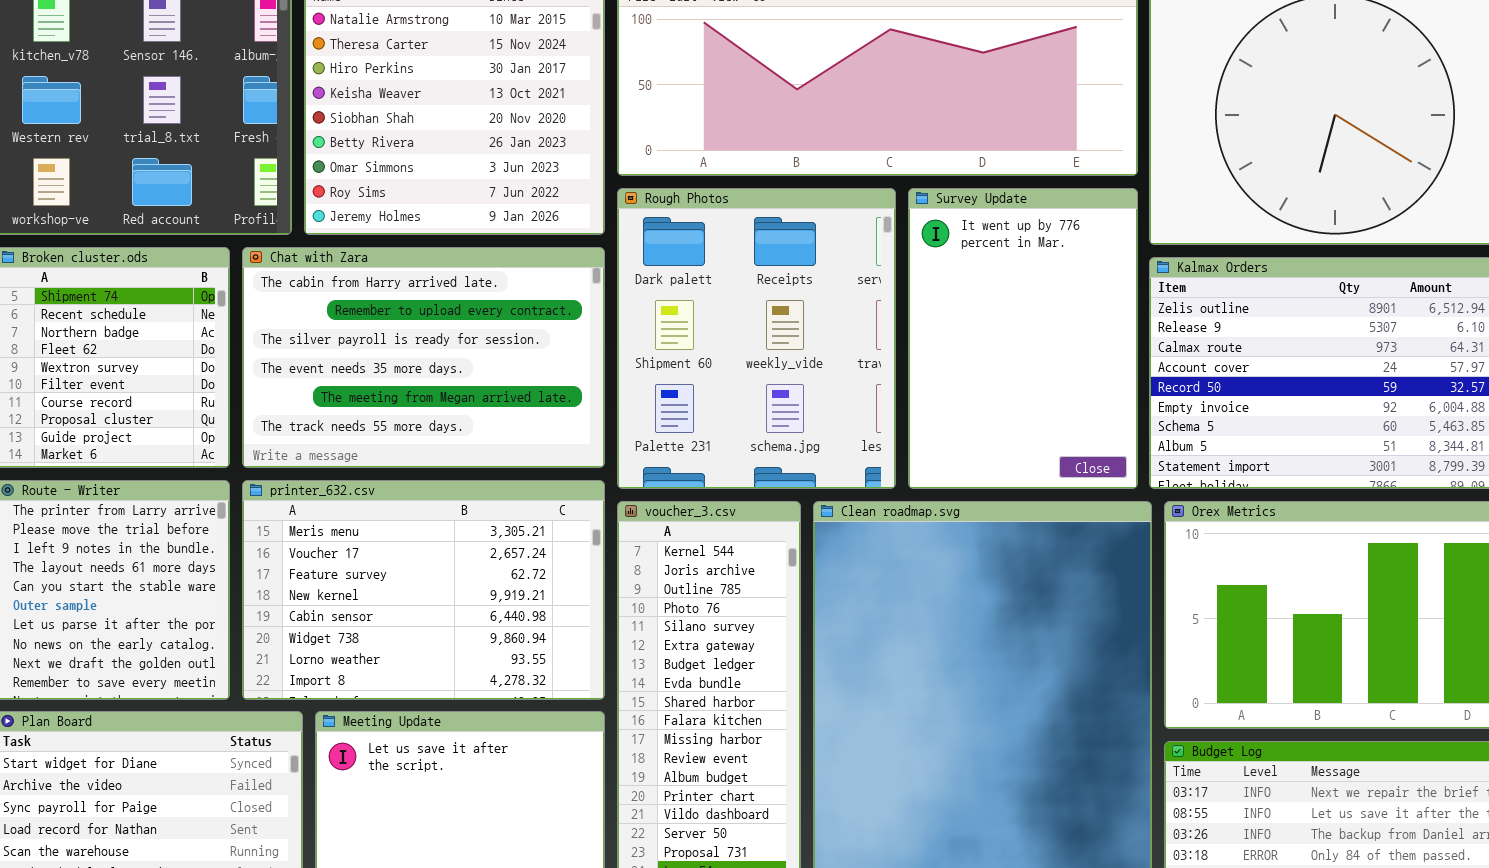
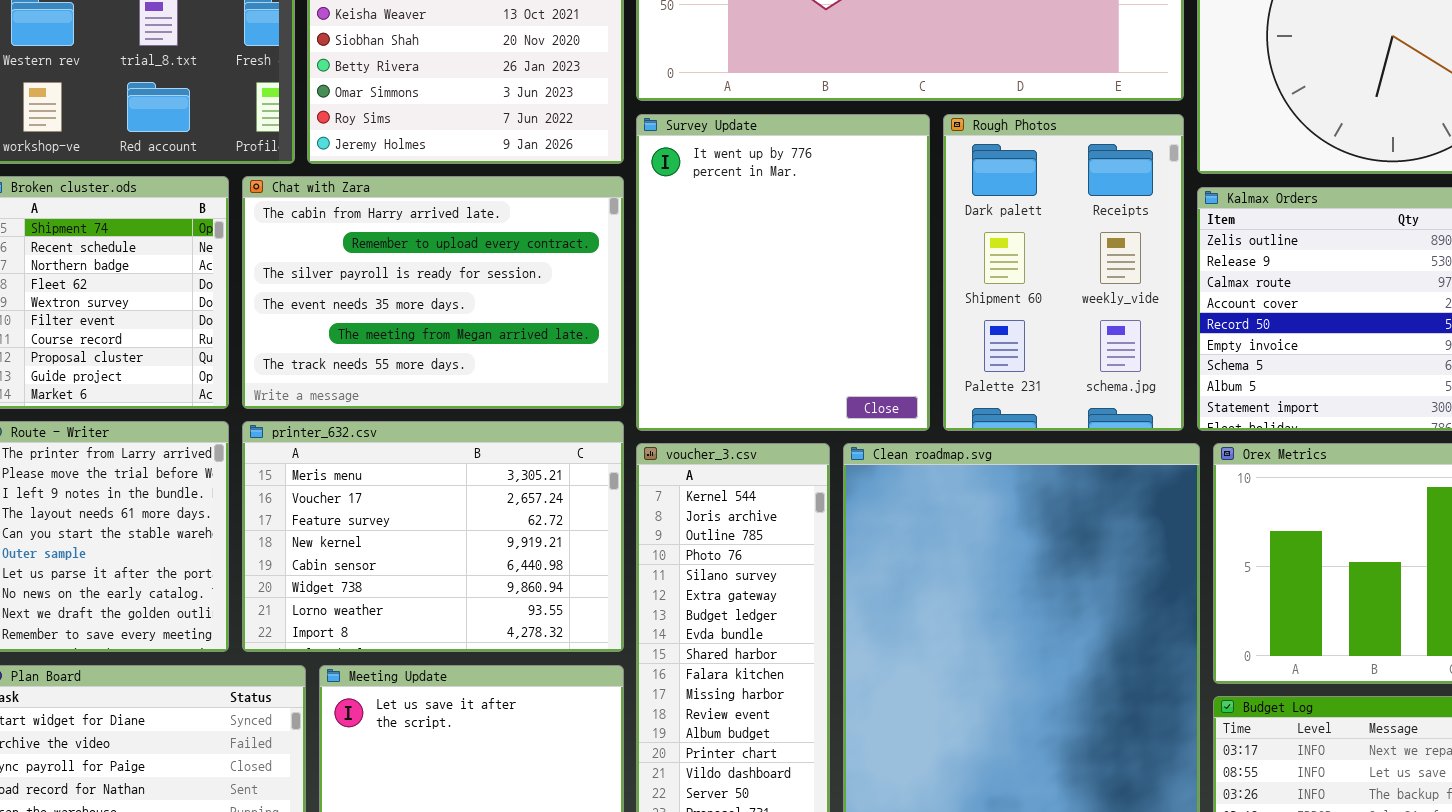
Rough Photos: [617,188,896,489] -> [943,114,1184,431], moved, resized
Survey Update: [908,188,1138,489] -> [636,114,930,431], moved, resized

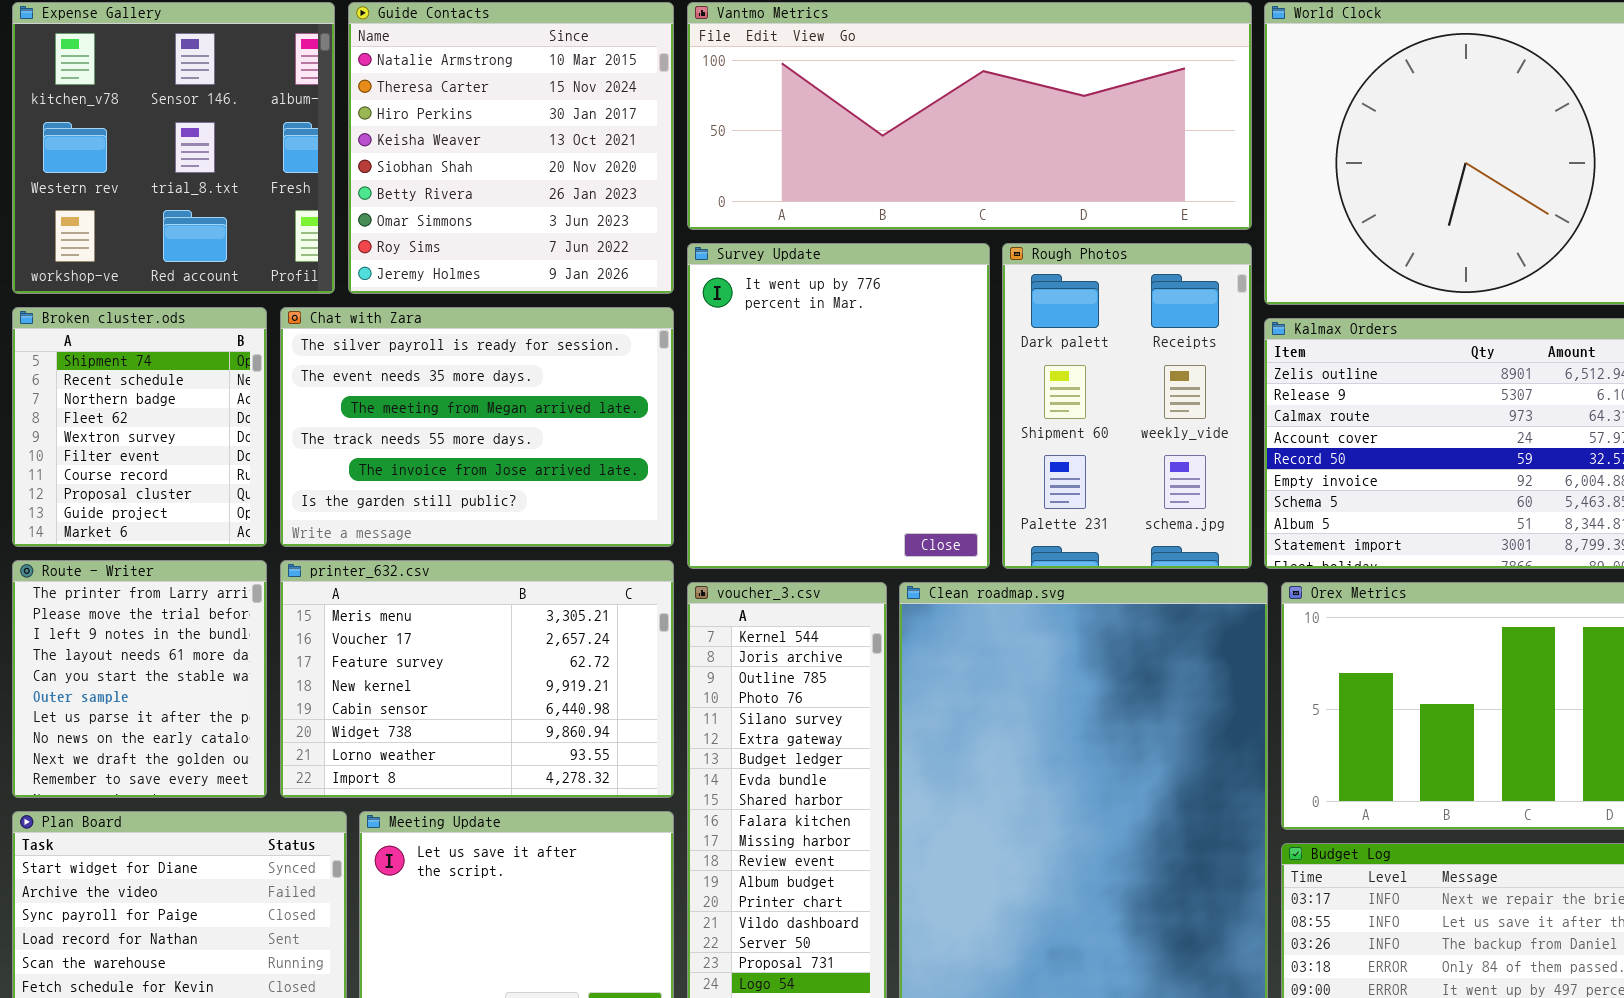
Chat with Zara: [242,176,624,409] -> [280,307,674,547], scrolled down 2 rows

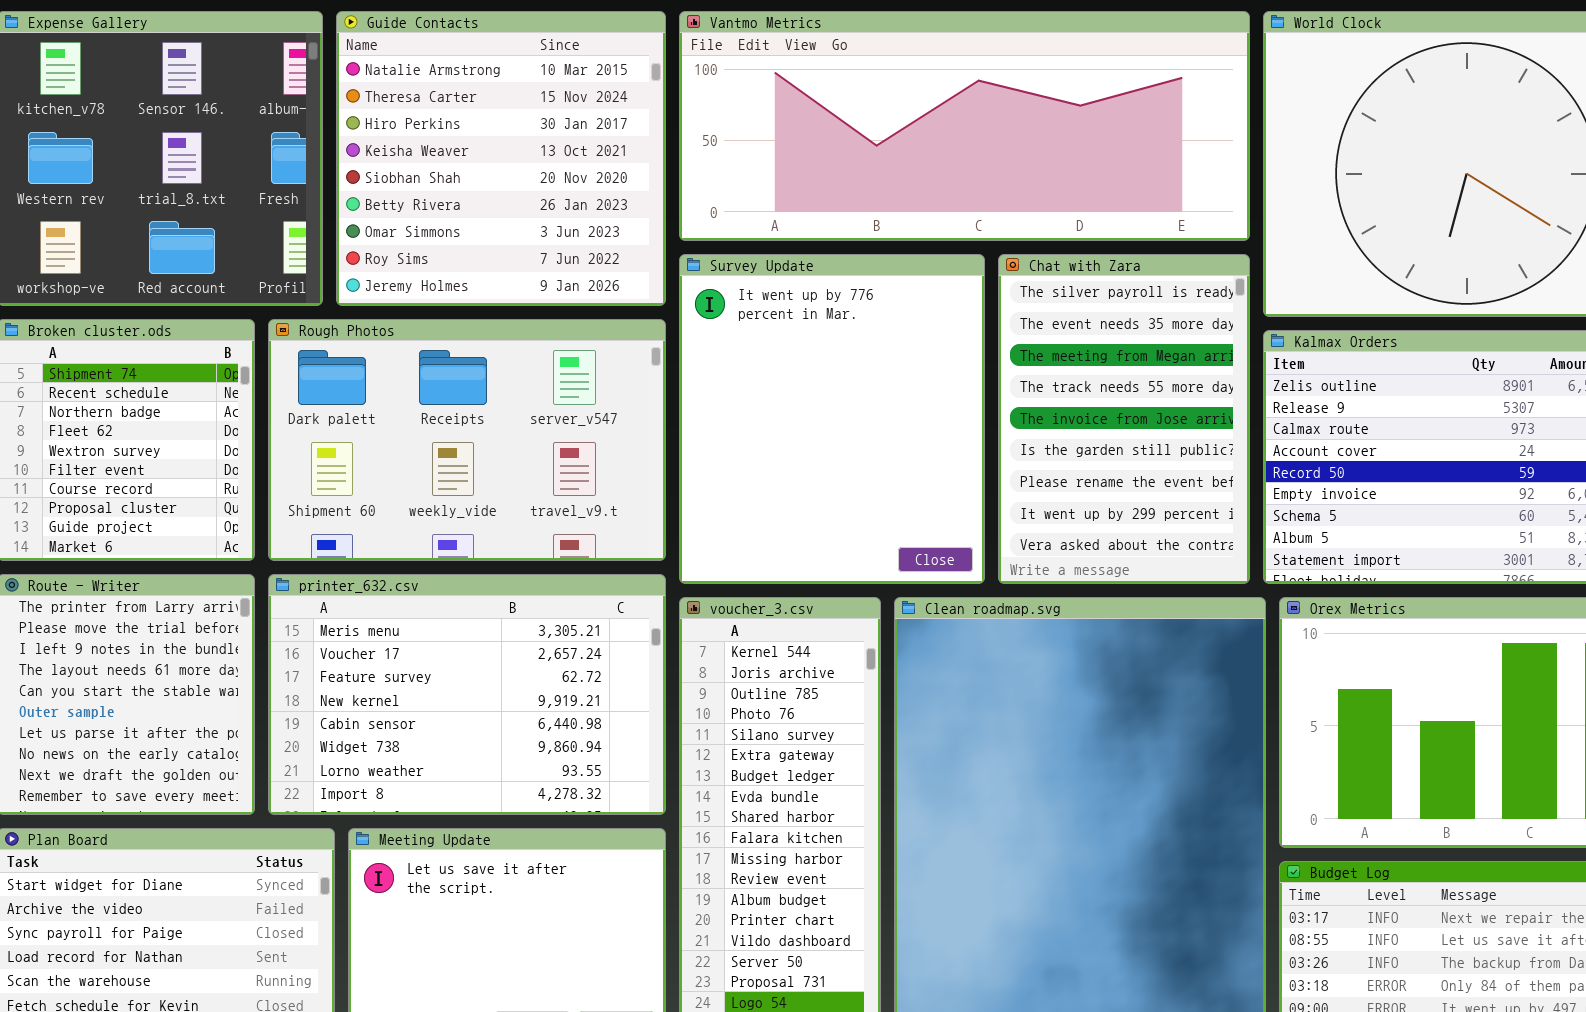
Rough Photos: [1002,243,1252,569] -> [268,319,666,561], moved, resized
Chat with Zara: [280,307,674,547] -> [998,254,1250,584], moved, resized

